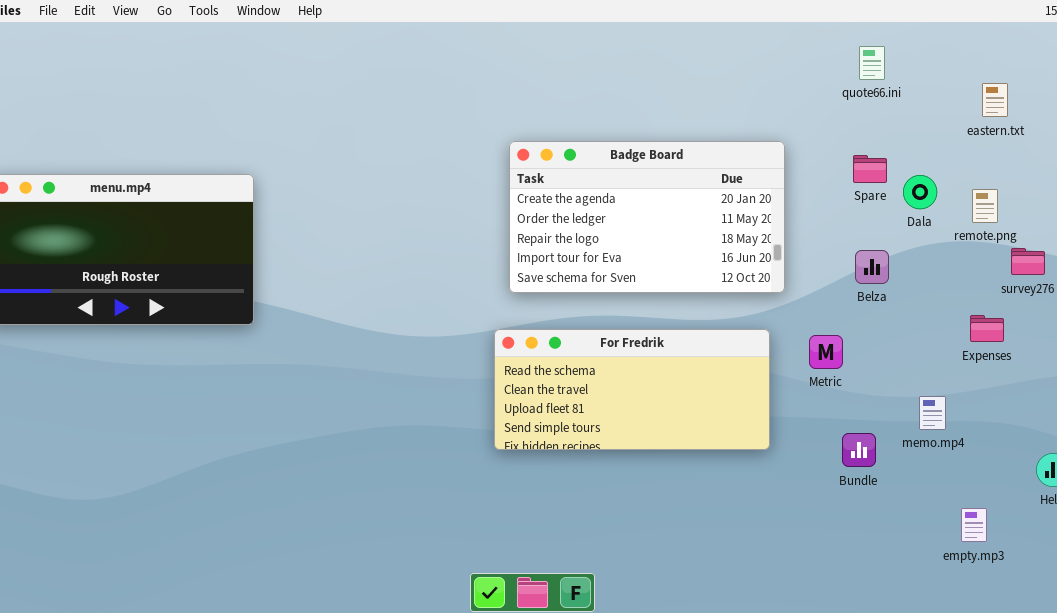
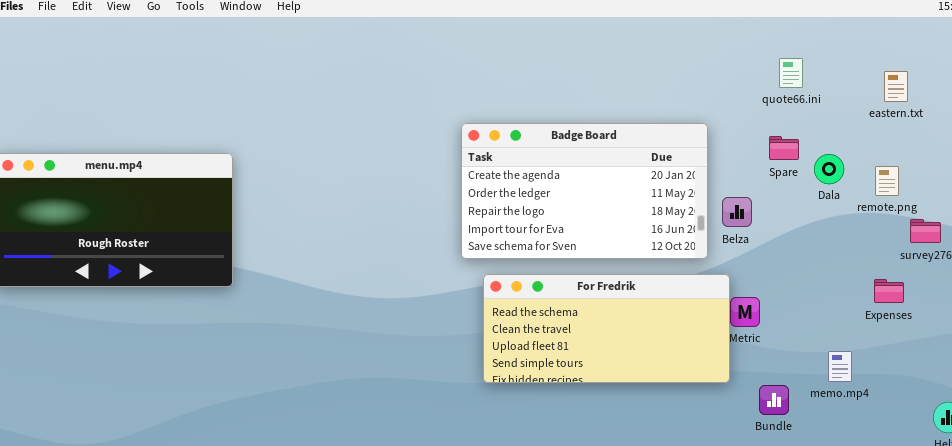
quote66.ini: [859,46,885,80] -> [779,58,803,88], moved
Belza: [855,250,889,284] -> [722,197,752,227], moved
For Fredrik: [494,329,770,450] -> [483,274,730,383], moved

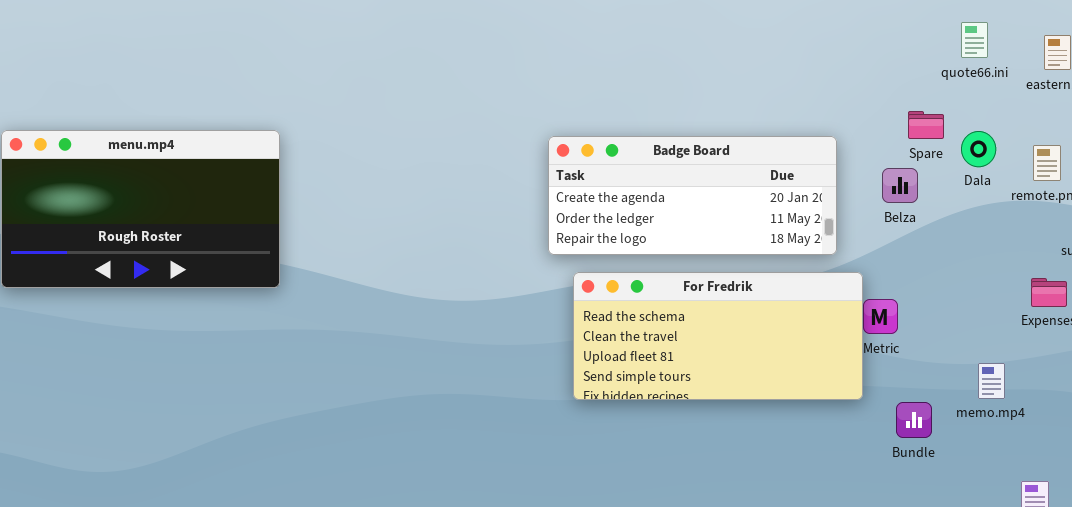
quote66.ini: [779,58,803,88] -> [961,22,988,58], moved
Badge Board: [461,123,708,259] -> [548,136,837,255], resized
Belza: [722,197,752,227] -> [882,168,918,203], moved

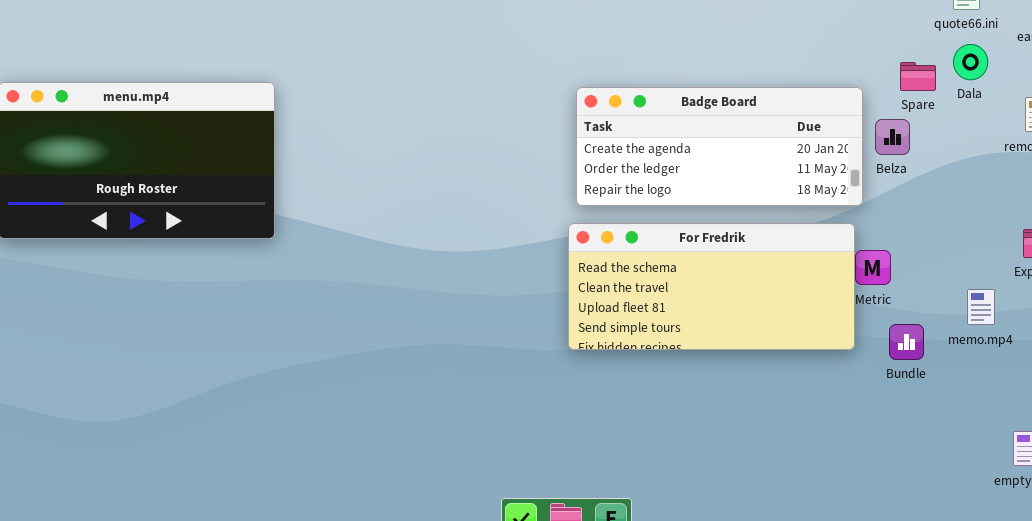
Dala: [961,131,996,167] -> [953,44,988,80], moved
Badge Board: [548,136,837,255] -> [576,87,863,206], moved
memo.mp4: [978,363,1005,399] -> [967,289,995,325], moved
Bundle: [896,402,932,438] -> [889,324,924,360], moved

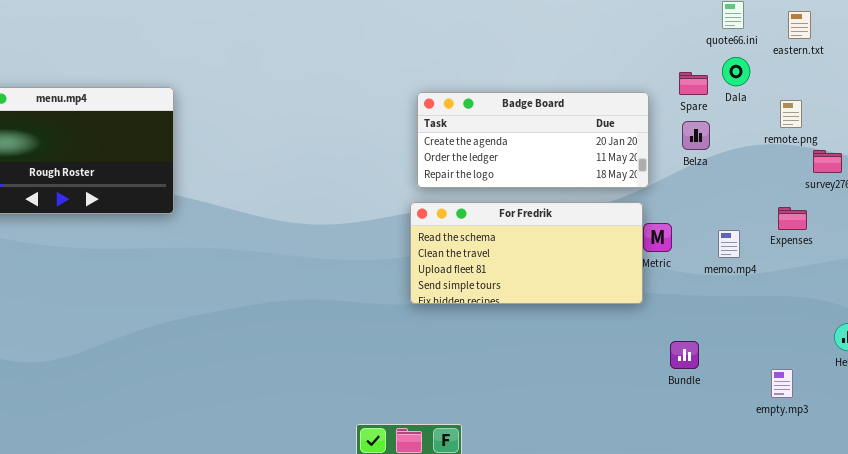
Belza: [875,119,910,155] -> [682,121,710,150], moved
memo.mp4: [967,289,995,325] -> [718,230,740,258], moved
Bundle: [889,324,924,360] -> [670,341,699,369], moved

